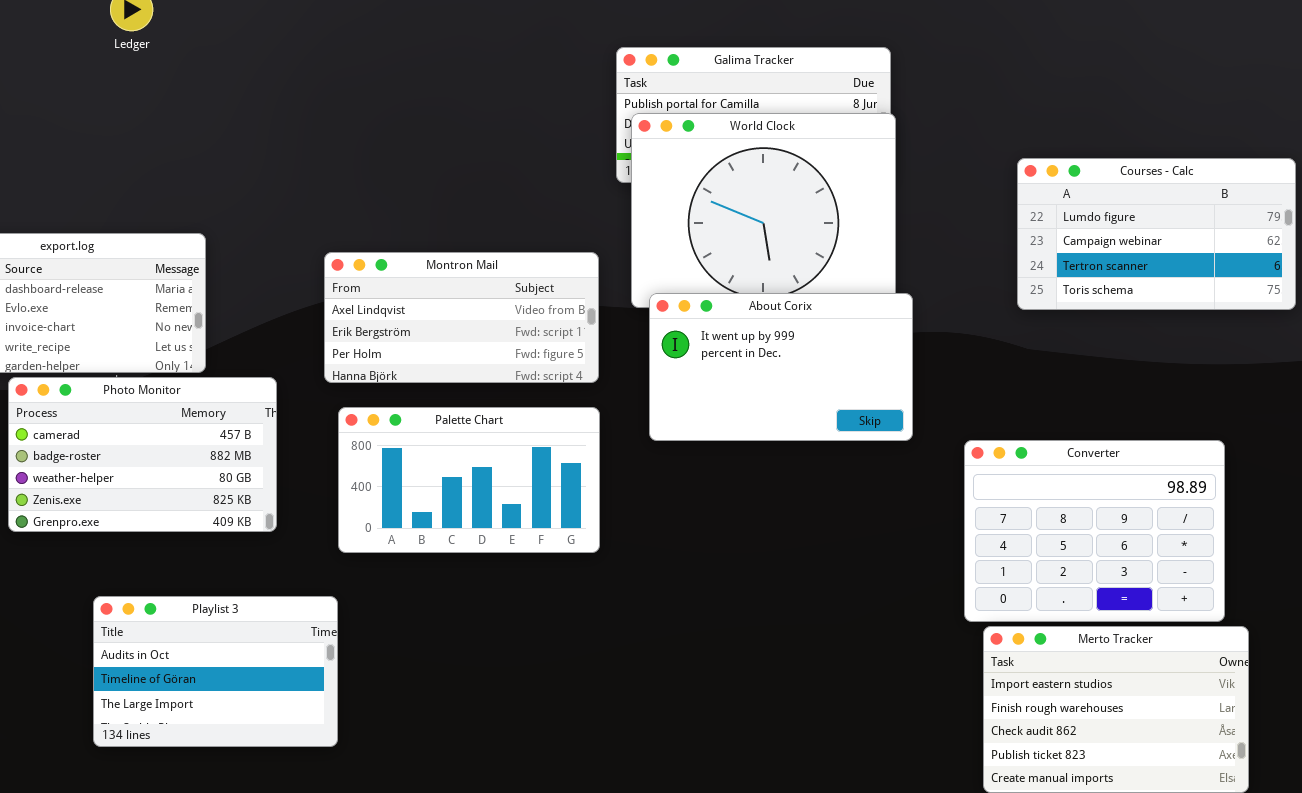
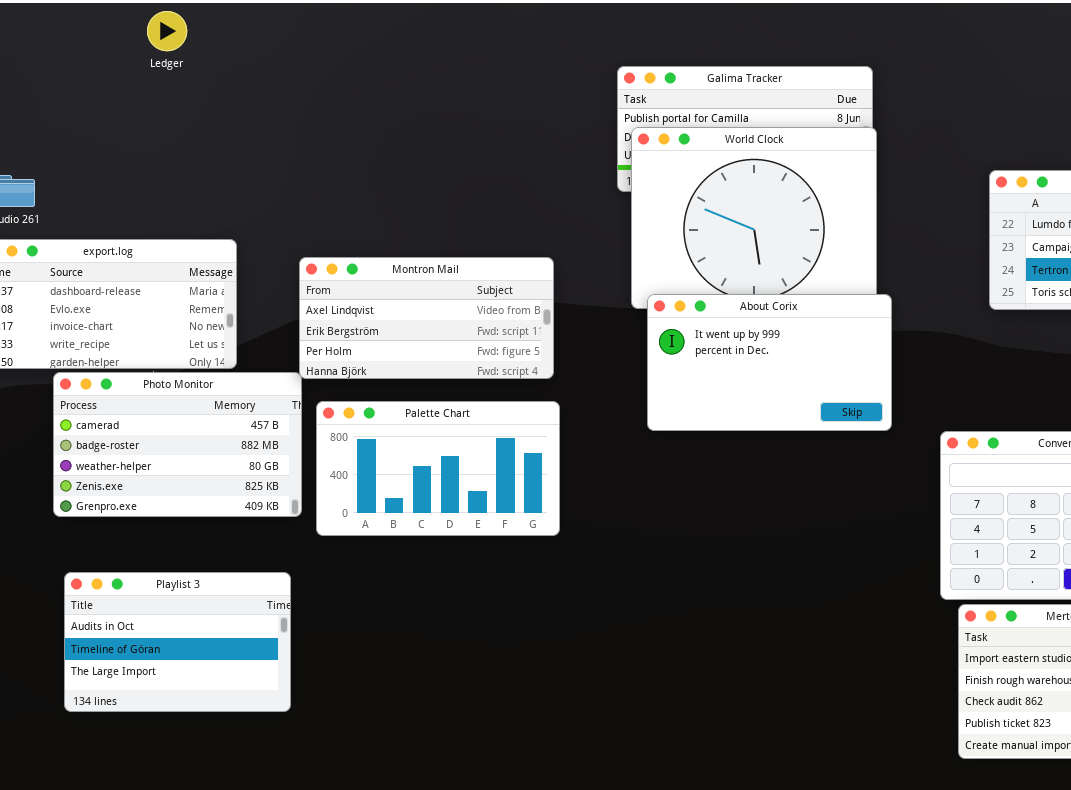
Montron Mail: [324,252,599,383] -> [299,257,554,379], moved
Palette Chart: [338,407,600,553] -> [316,401,560,536], moved
Playlist 3: [93,596,338,747] -> [64,572,291,712], moved

